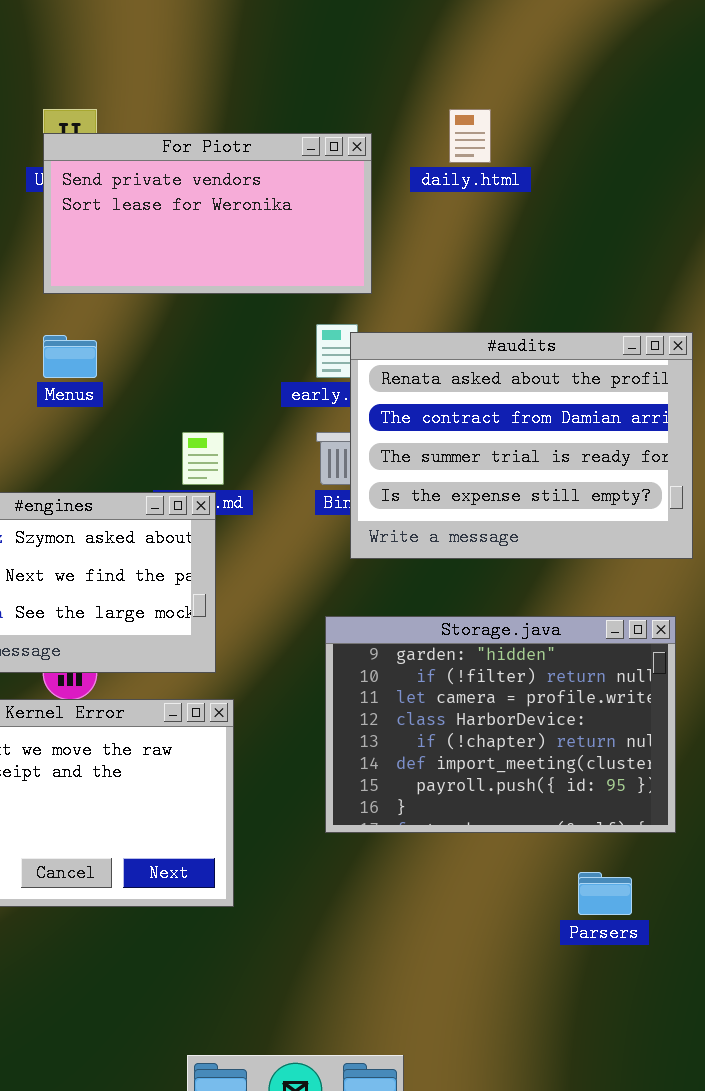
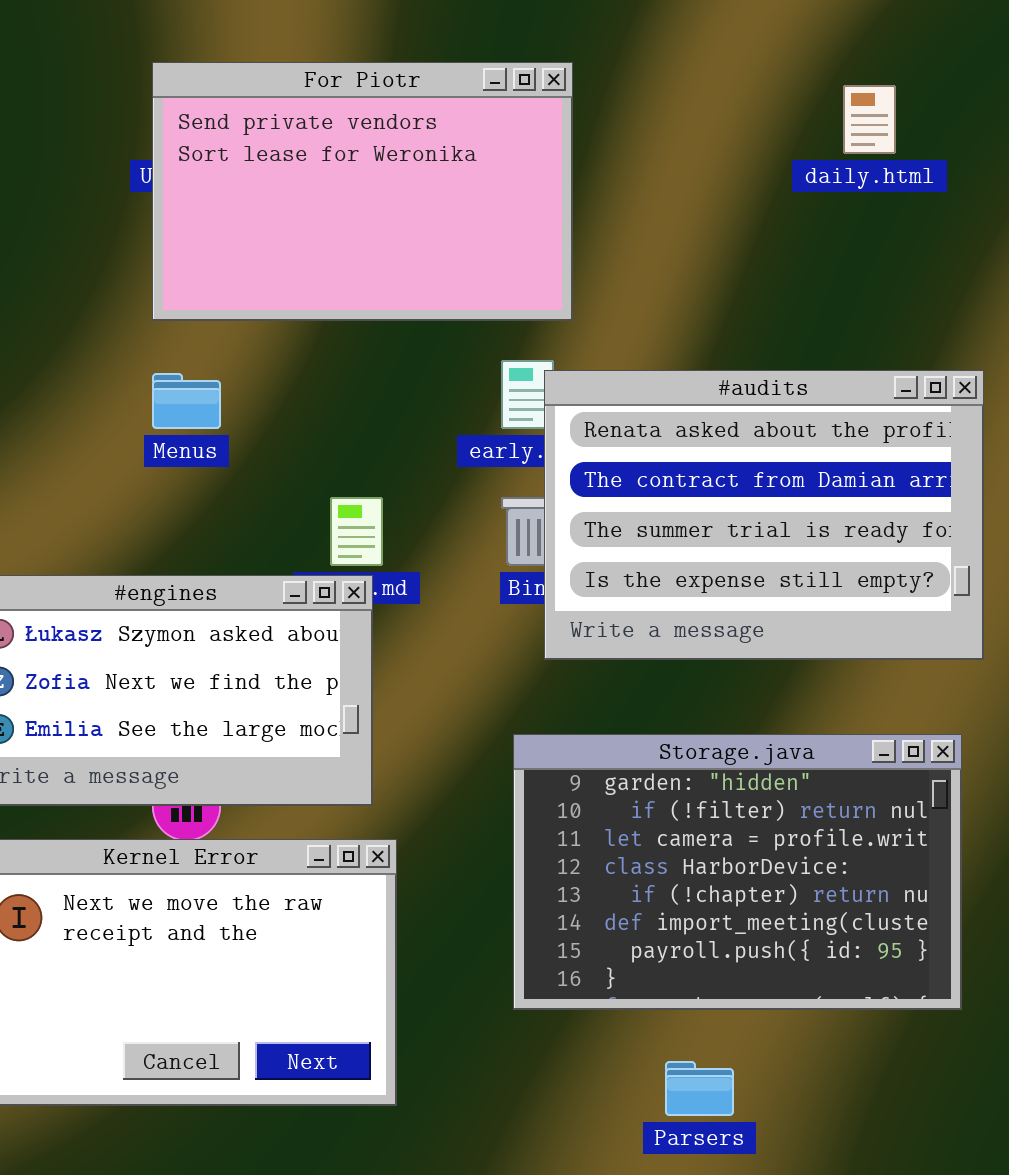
daily.html: [449,109,491,163] -> [843,85,896,154], moved
For Piotr: [43,133,372,294] -> [152,62,573,321], resized
Parsers: [578,872,632,915] -> [665,1061,734,1116], moved

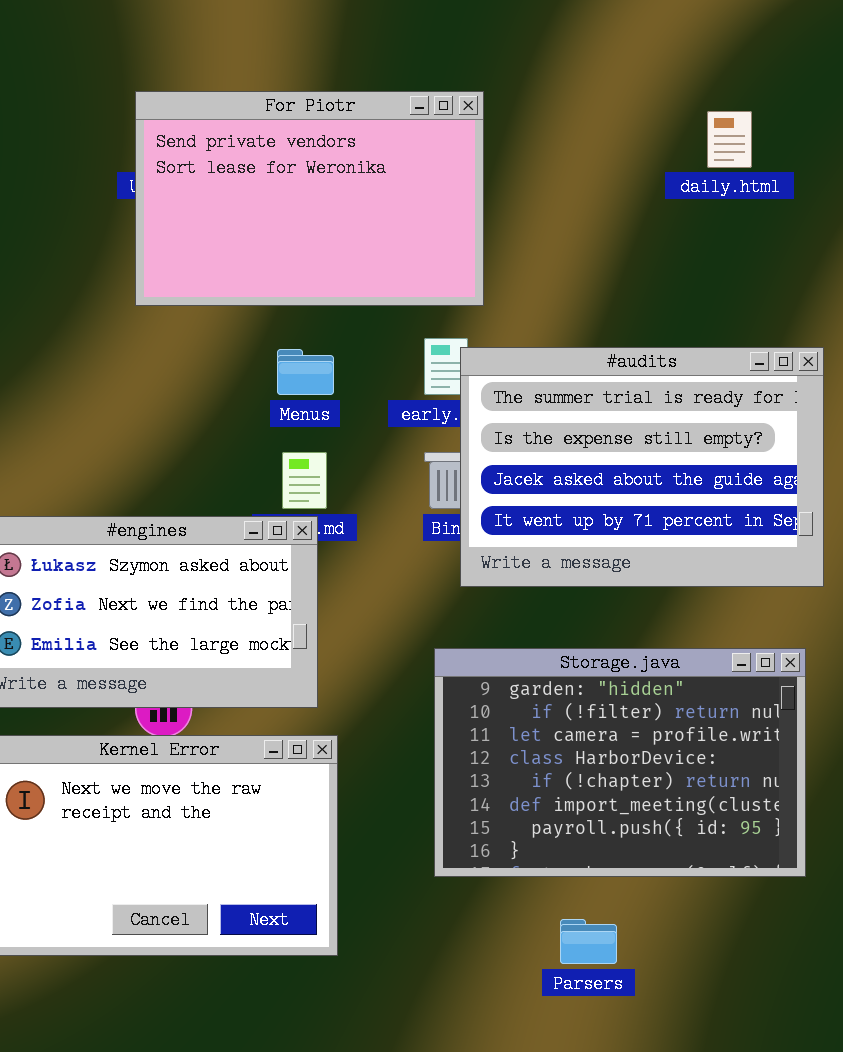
#audits: [544,370,984,660] -> [460,347,824,587], scrolled down 2 rows
Menus: [152,373,221,429] -> [277,349,334,395], moved

